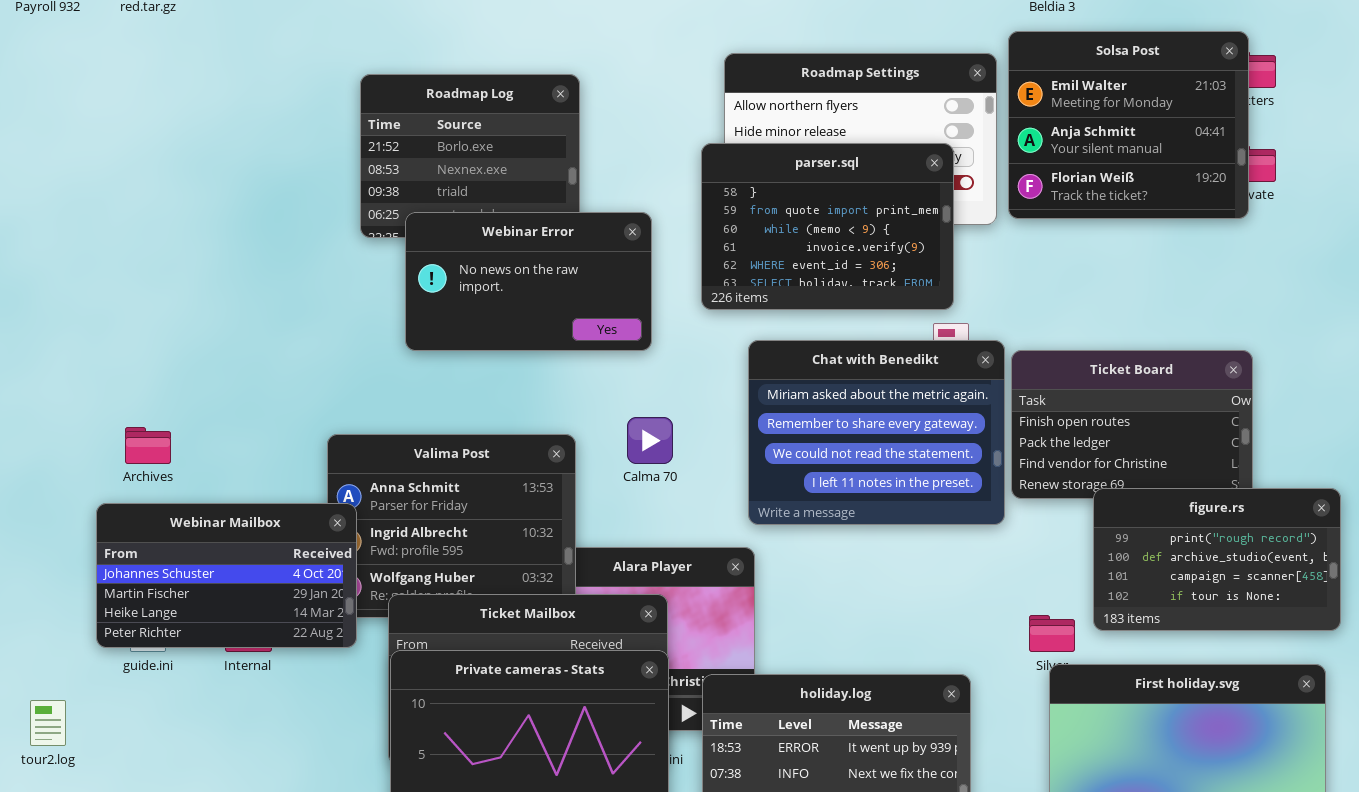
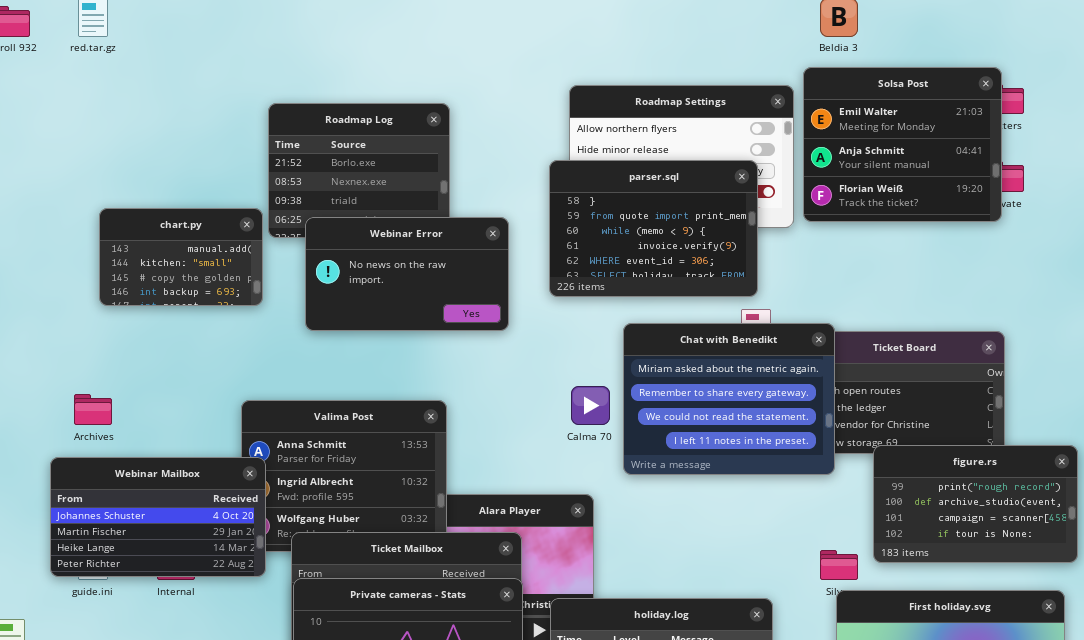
chart.py: none -> [99,208,263,306], opened
Chat with Benedikt: [748,340,1005,525] -> [623,323,835,475], moved
Calma 70: [627,417,673,464] -> [571,386,610,425], moved

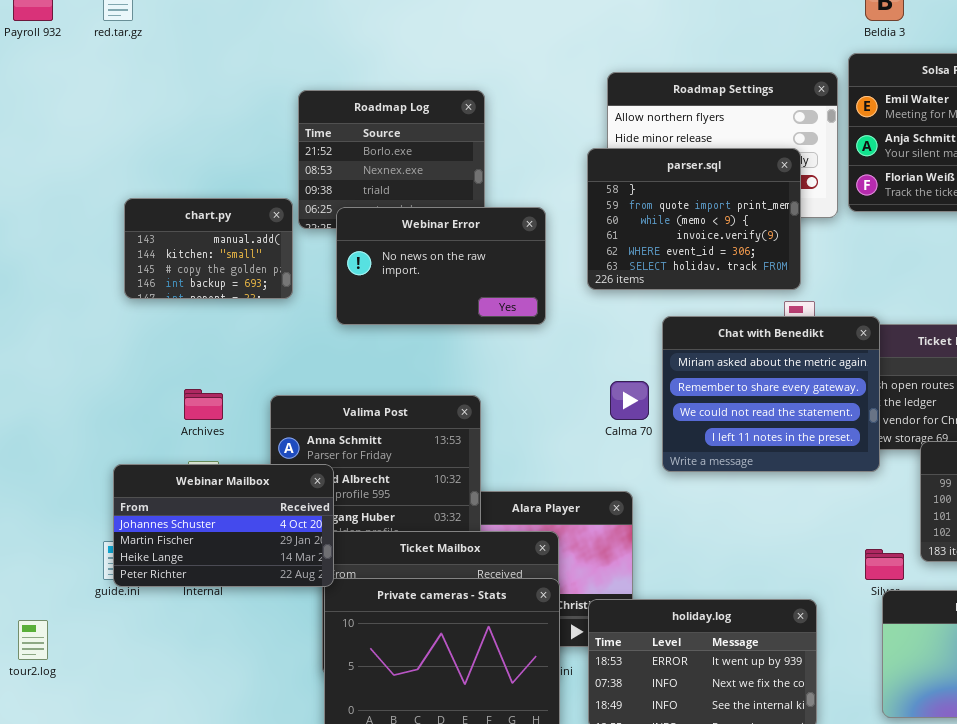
Archives: [74,394,112,425] -> [184,389,223,420], moved
Webinar Mailbox: [50,457,266,577] -> [113,464,334,587], moved

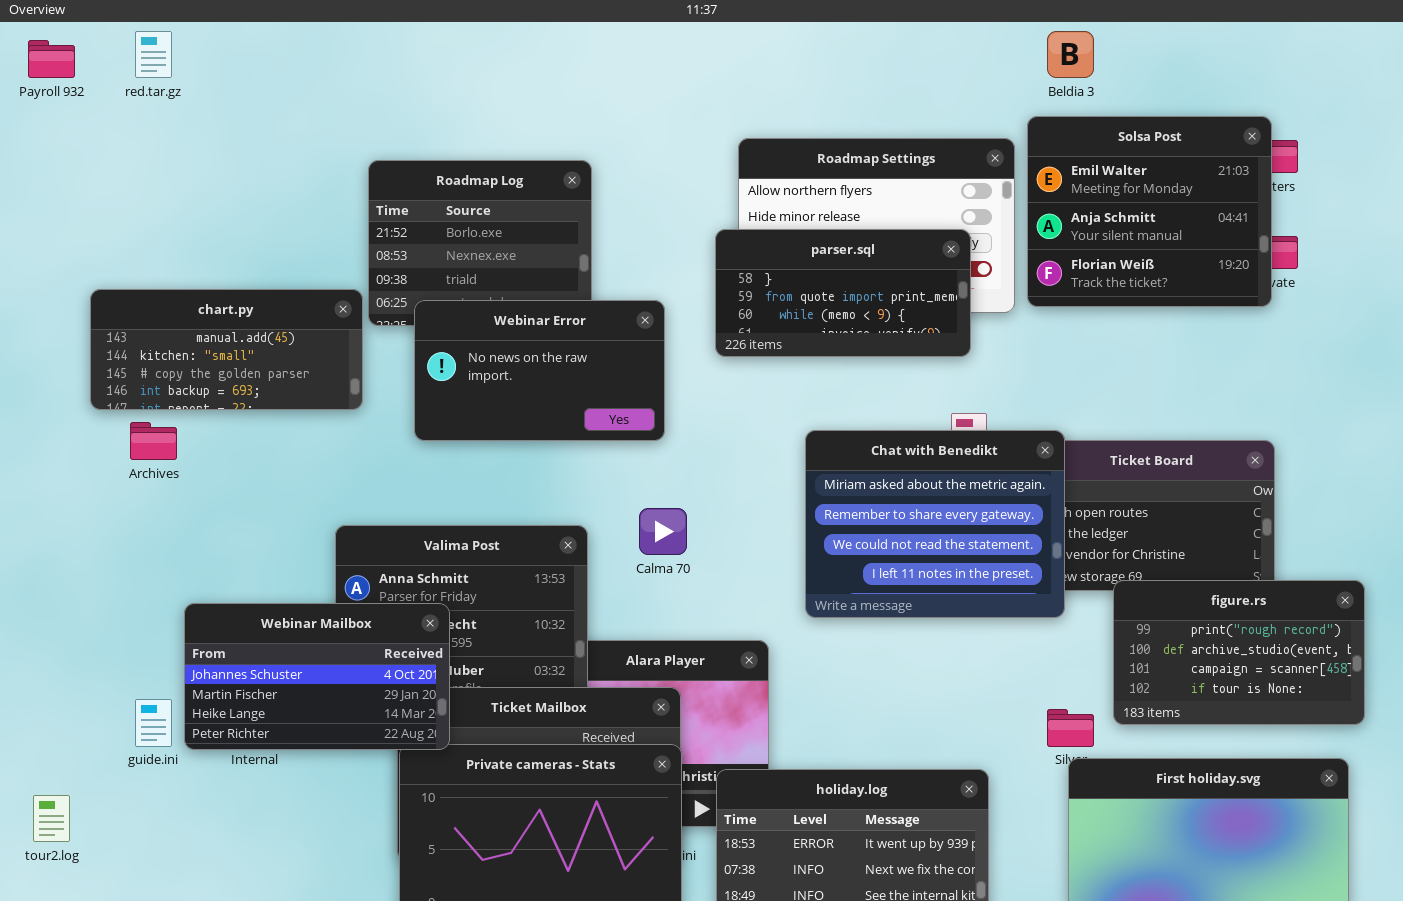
parser.sql: [587,148,801,290] -> [715,229,971,357], resized
chart.py: [124,198,293,299] -> [90,289,363,410], resized
Calma 70: [610,381,649,420] -> [639,508,687,555], moved
Archives: [184,389,223,420] -> [130,422,177,460], moved
Webinar Mailbox: [113,464,334,587] -> [184,603,450,750], moved

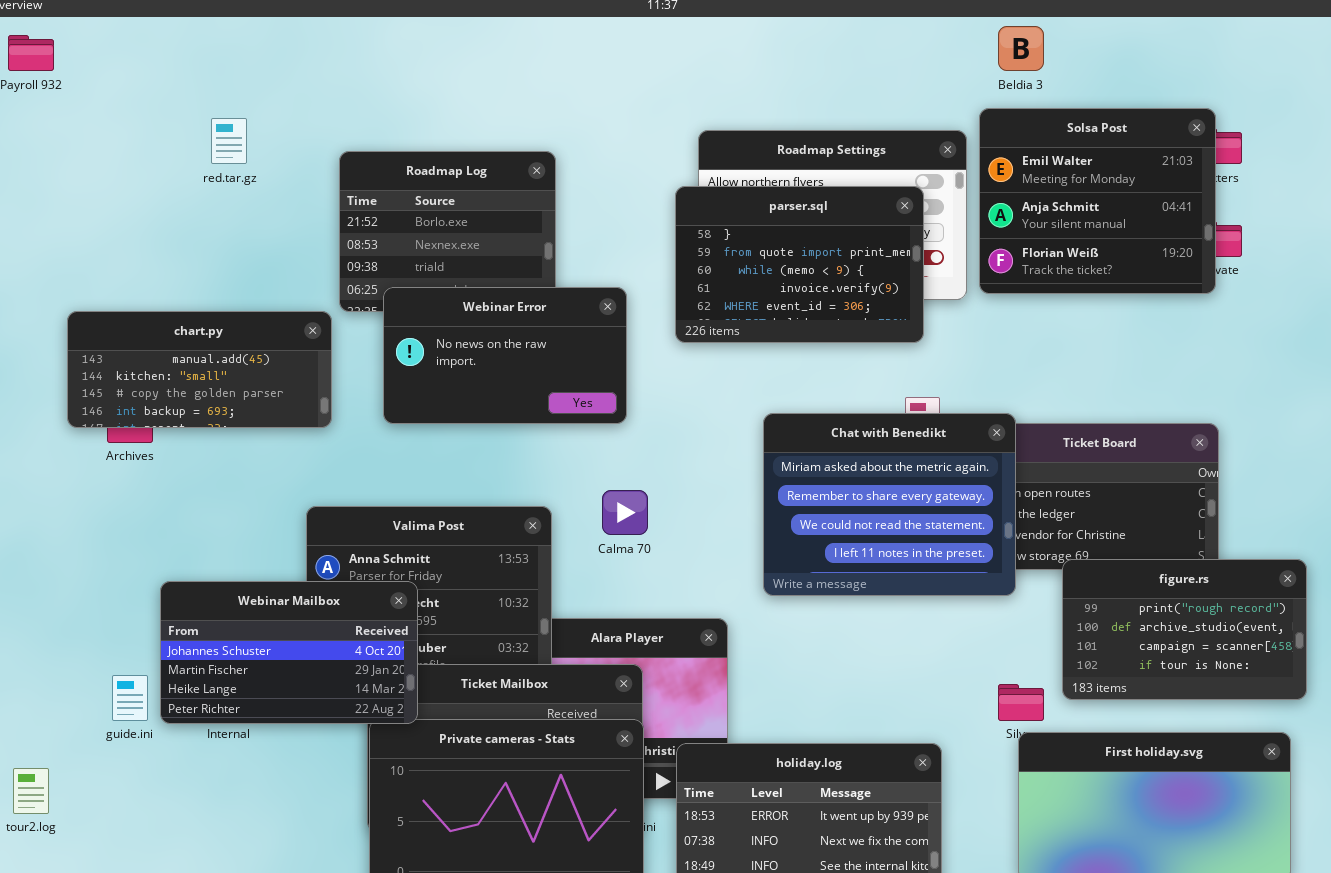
red.tar.gz: [135,31,172,78] -> [211,118,247,164], moved
parser.sql: [715,229,971,357] -> [675,186,924,343], resized
chart.py: [90,289,363,410] -> [67,311,332,428], moved

